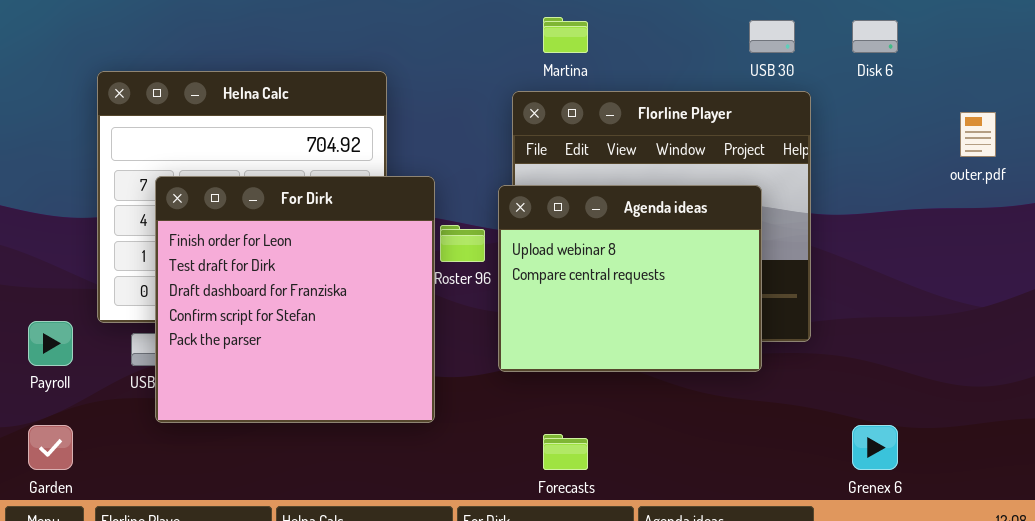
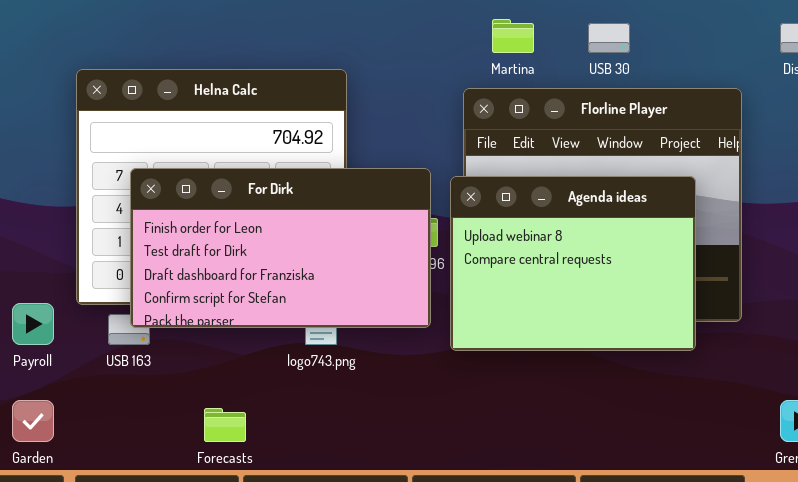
USB 30: [749,20,795,53] -> [588,23,630,53], moved
For Dirk: [155,176,435,423] -> [130,168,431,328], resized
Forecasts: [543,434,588,470] -> [204,408,246,442], moved

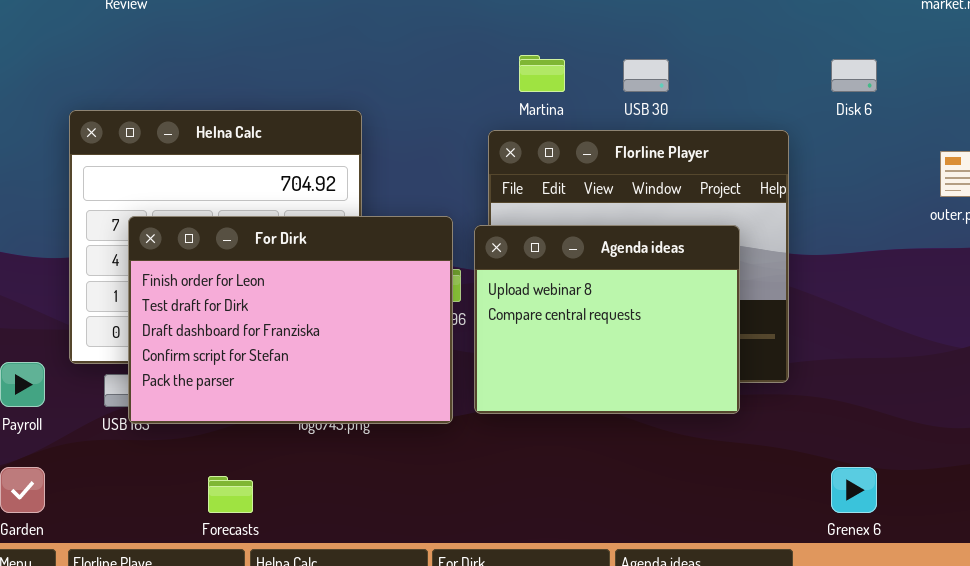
For Dirk: [130,168,431,328] -> [128,216,453,424], resized

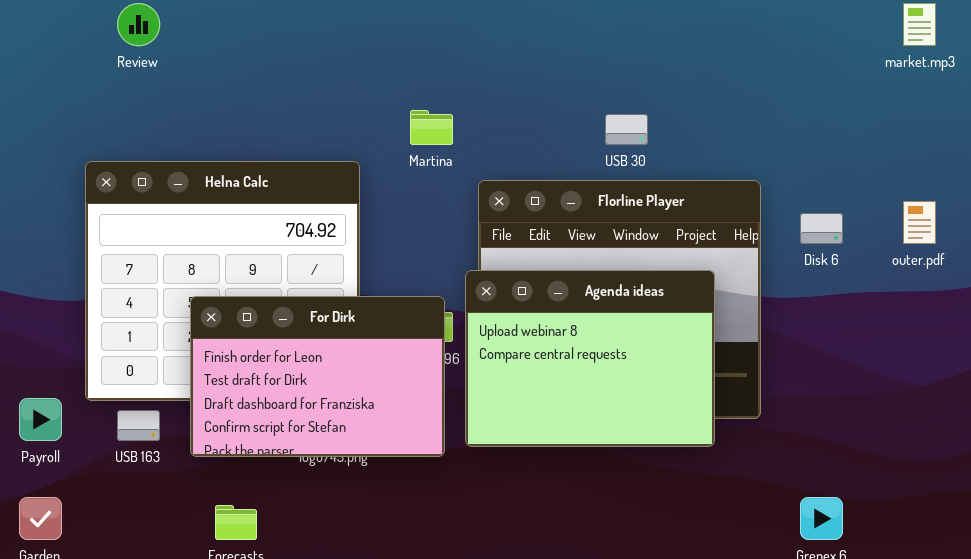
Martina: [519,55,565,92] -> [410,110,453,145], moved
Disk 6: [831,59,877,92] -> [800,213,843,244], moved
For Dirk: [128,216,453,424] -> [190,296,445,457], resized

